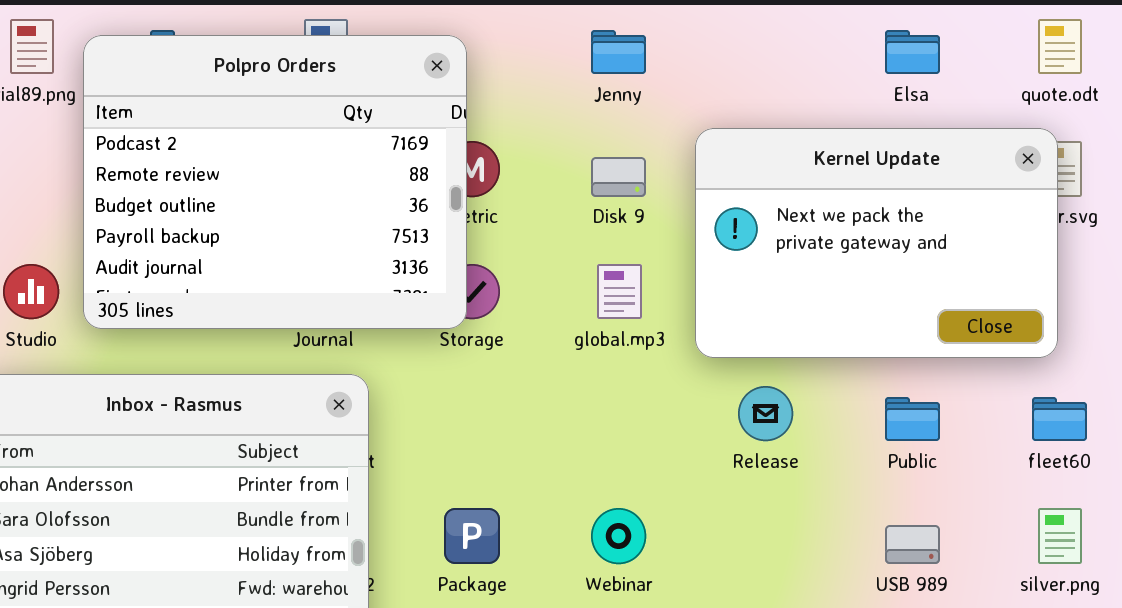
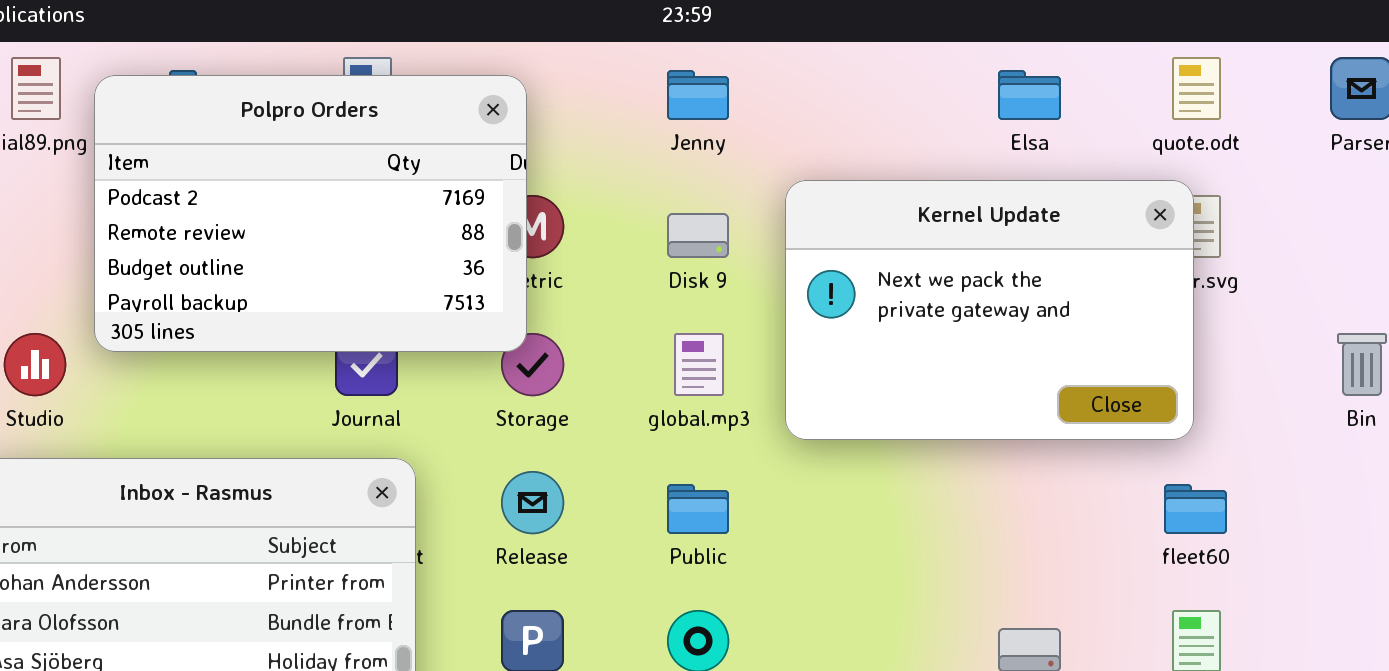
Polpro Orders: [83,35,467,329] -> [94,75,527,352], resized
Release: [738,386,793,441] -> [501,471,564,534], moved
Public: [885,397,940,441] -> [667,484,729,534], moved

